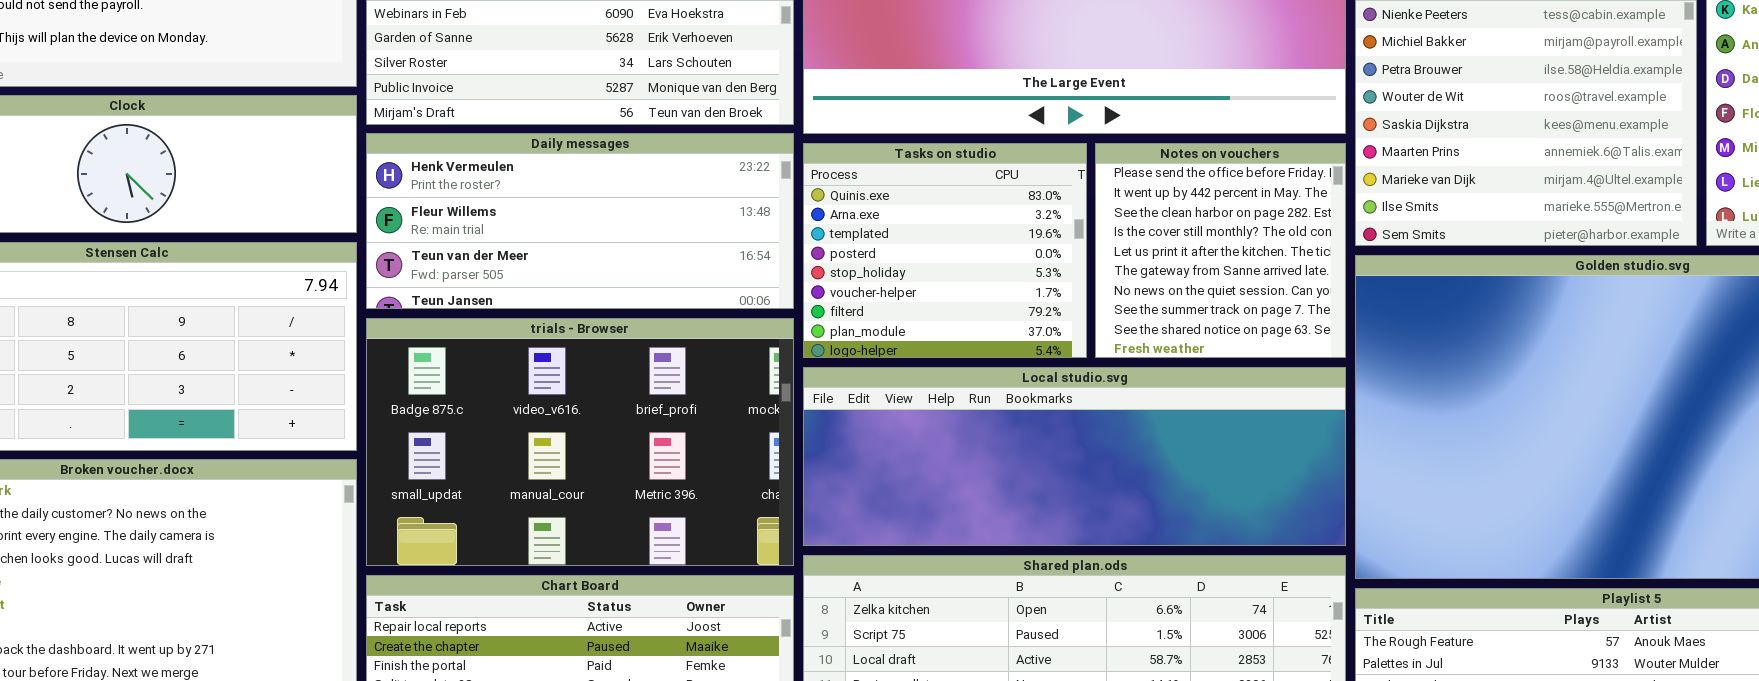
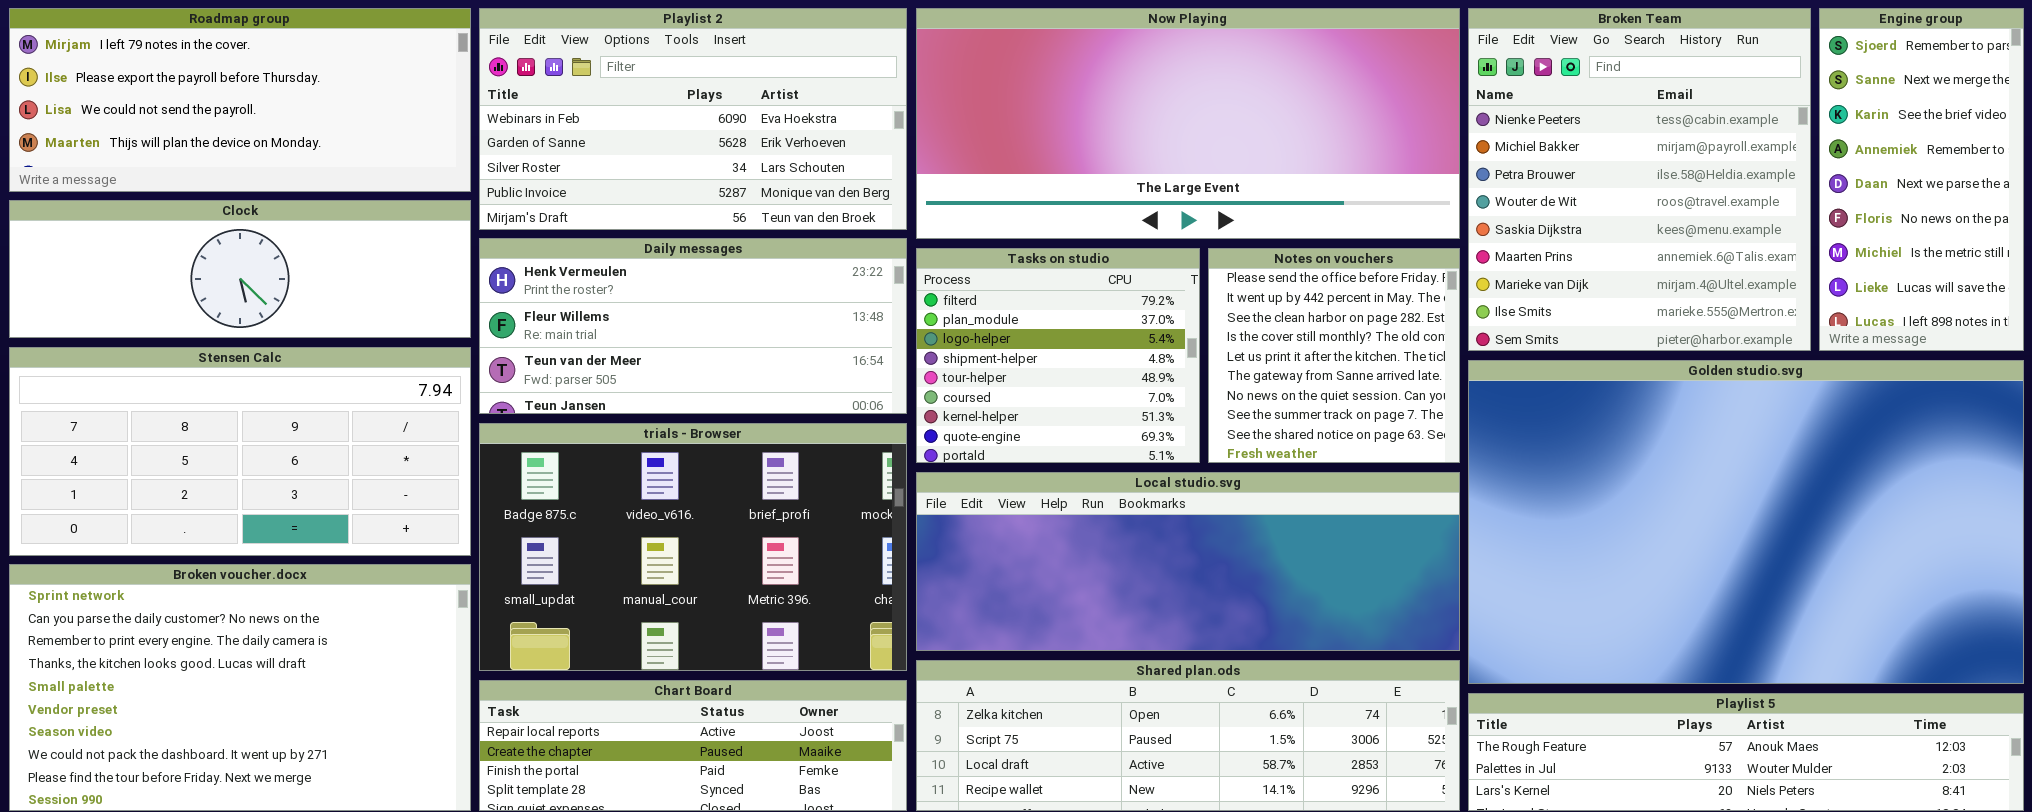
Tasks on studio: [803,143,1087,358] -> [916,248,1200,463], scrolled down 6 rows

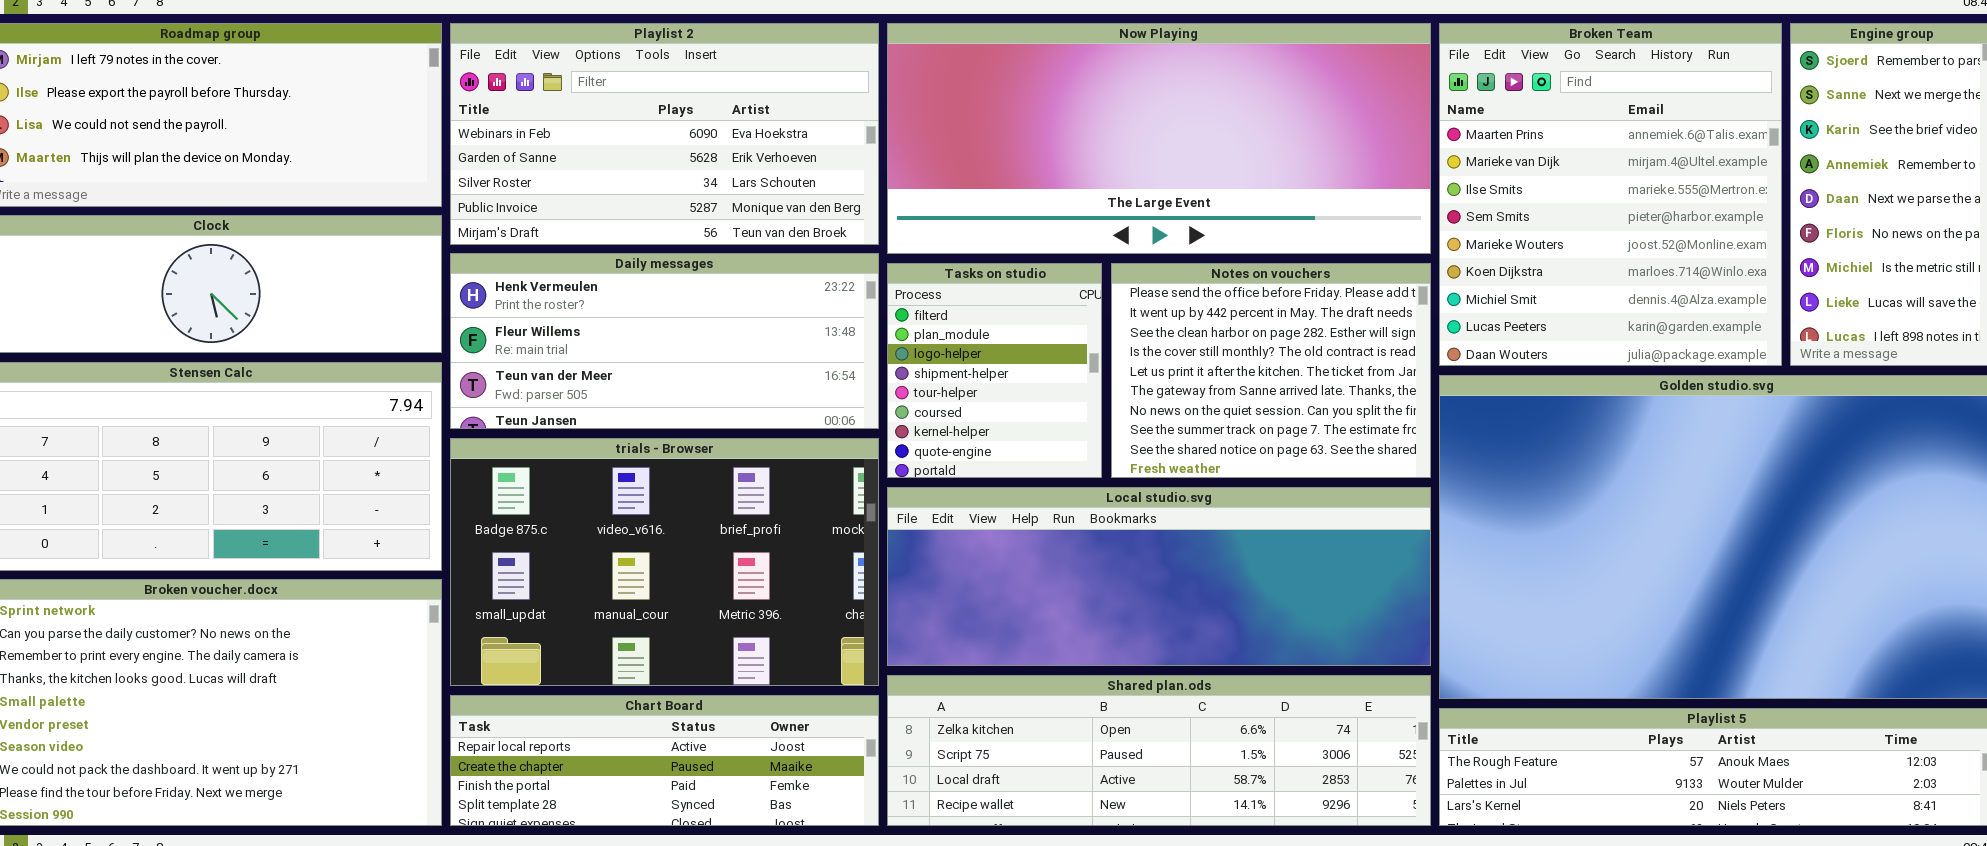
Broken Team: [1468,8,1811,351] -> [1439,23,1782,366], scrolled down 5 rows
Tasks on studio: [916,248,1200,463] -> [887,263,1102,478], resized
Notes on vouchers: [1208,248,1460,463] -> [1111,263,1431,478], resized

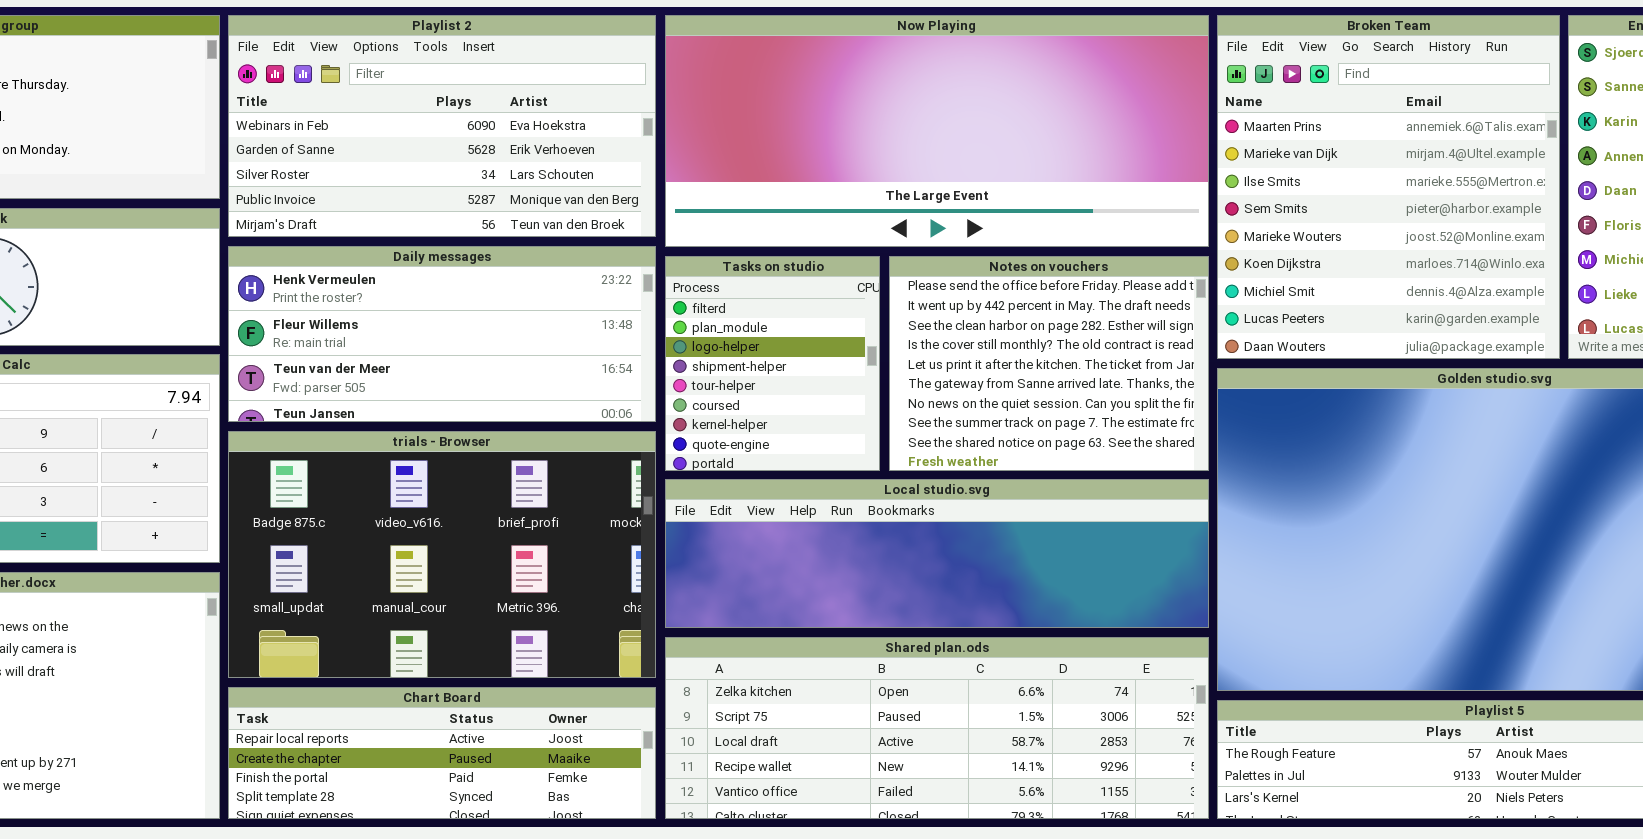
Local studio.svg: [887,487,1431,666] -> [665,479,1209,628], resized
Shared plan.ods: [887,675,1431,826] -> [665,637,1209,819], resized

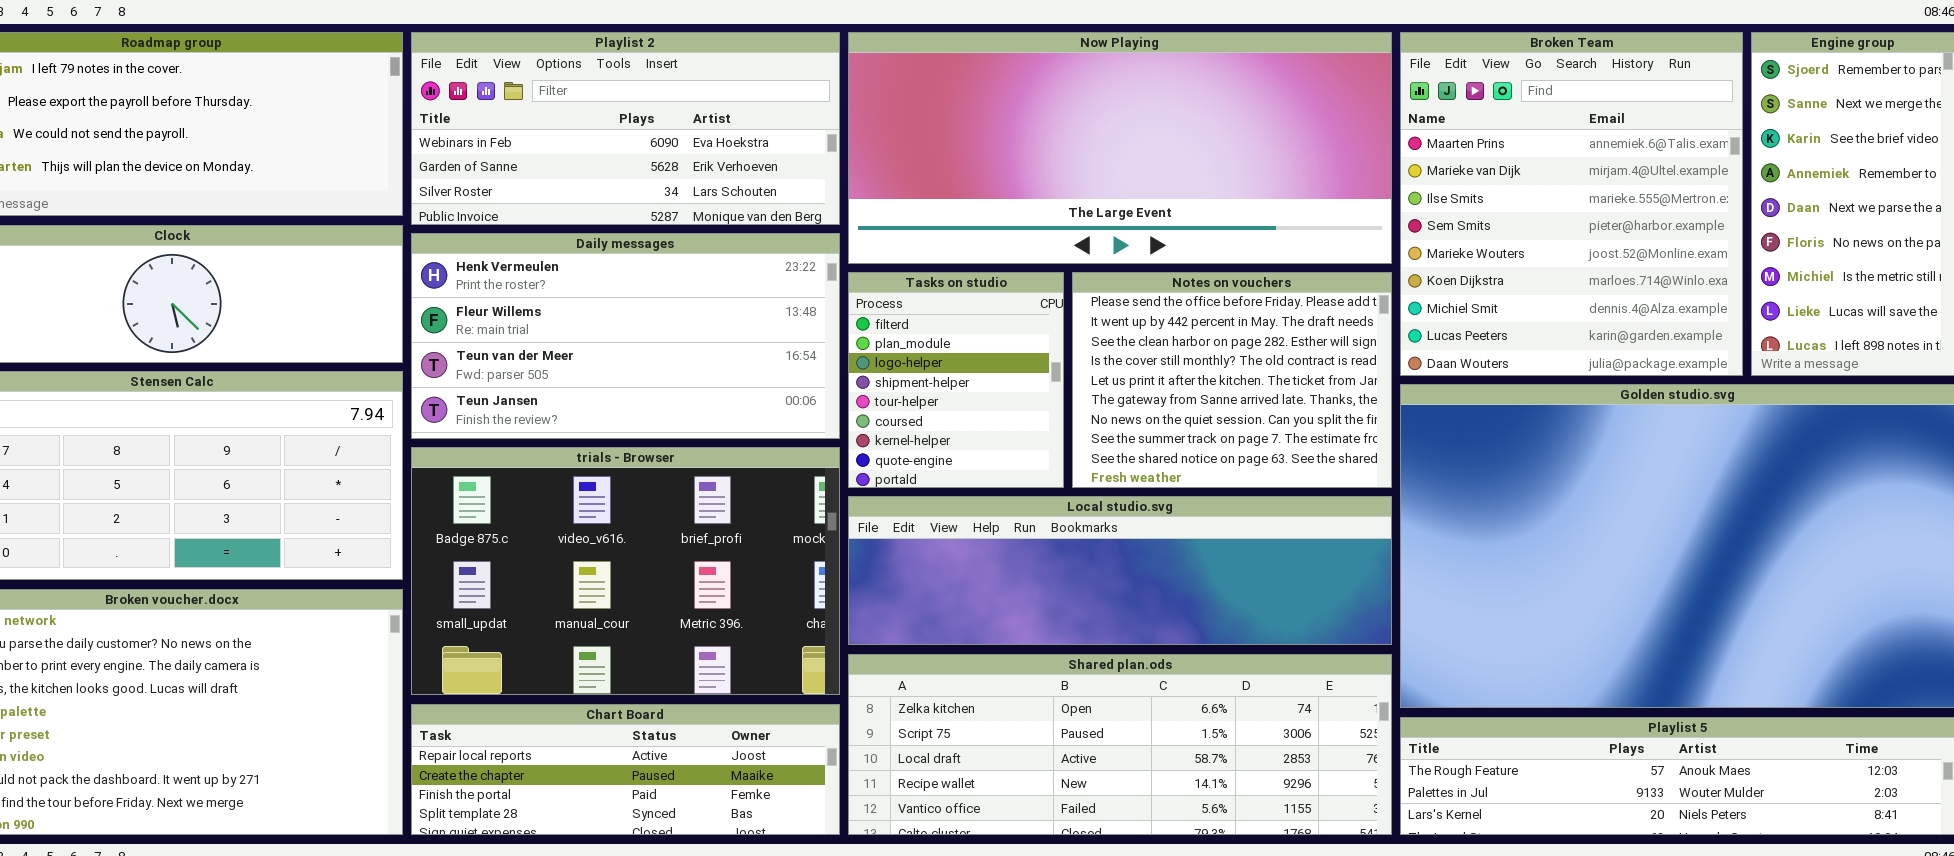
Playlist 2: [228,15,656,237] -> [411,32,840,225], resized
Daily messages: [228,246,656,422] -> [411,233,840,439], resized

